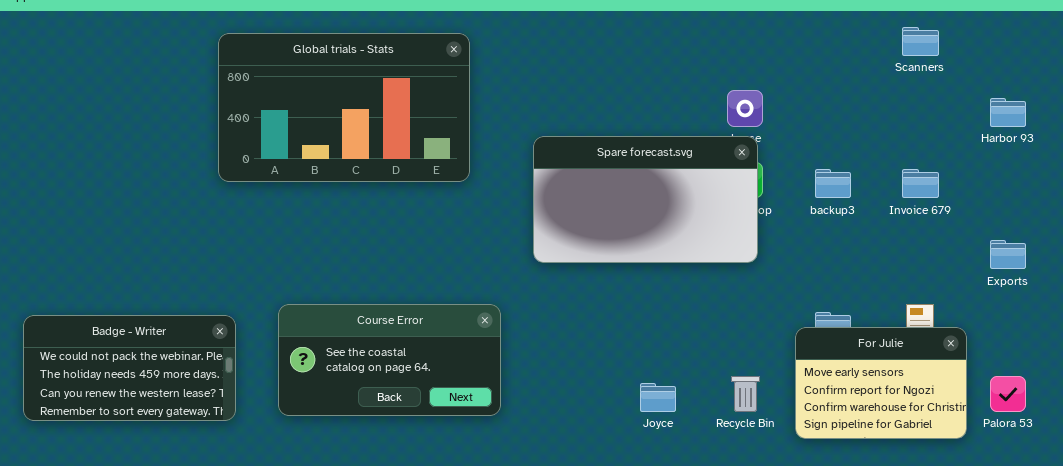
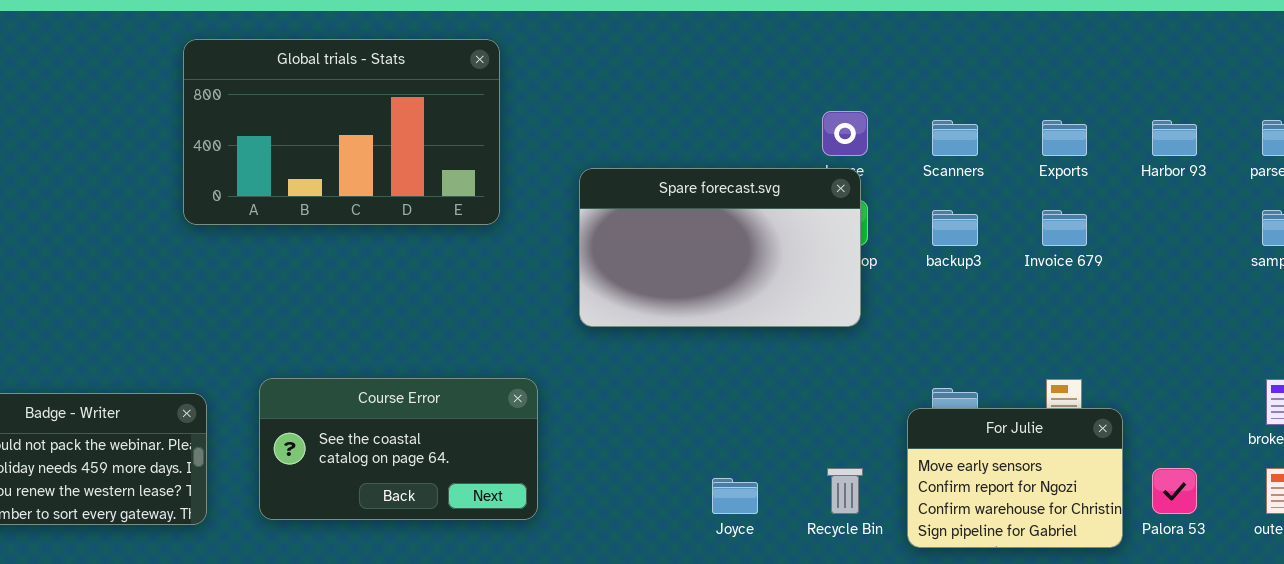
Scanners: [902,27,939,56] -> [932,120,978,156], moved
Exports: [990,240,1026,269] -> [1042,120,1087,156], moved

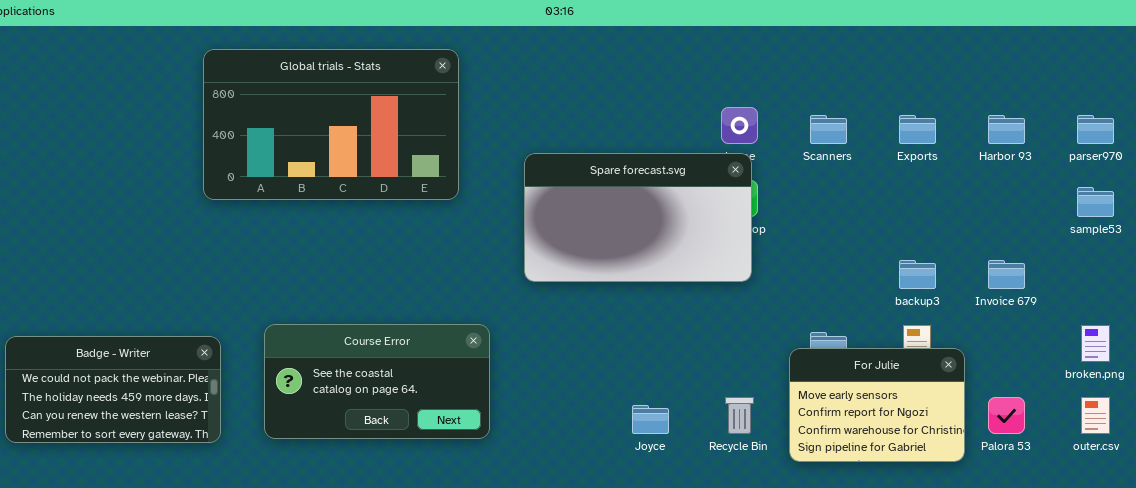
backup3: [932,210,978,246] -> [899,260,936,289], moved
Invoice 679: [1042,210,1087,246] -> [988,260,1025,289], moved

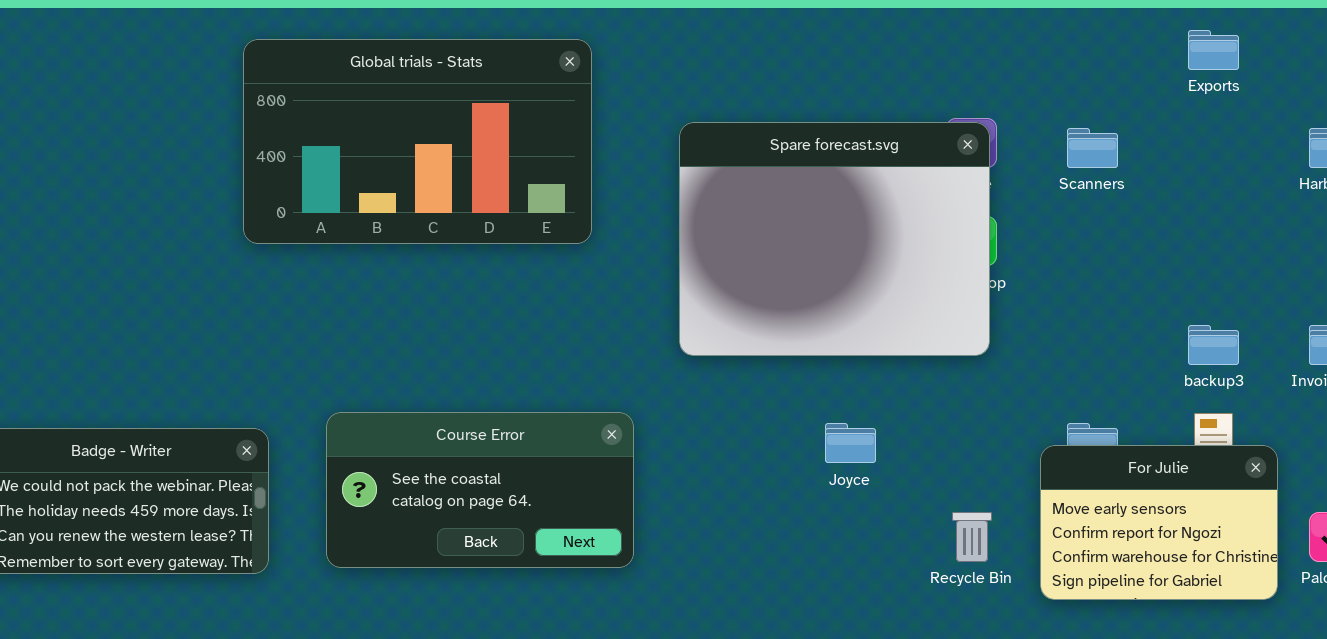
Exports: [899,115,936,144] -> [1188,30,1239,70], moved
Spare forecast.svg: [524,153,752,282] -> [679,122,990,356], resized
Joyce: [632,405,669,434] -> [825,423,876,463], moved

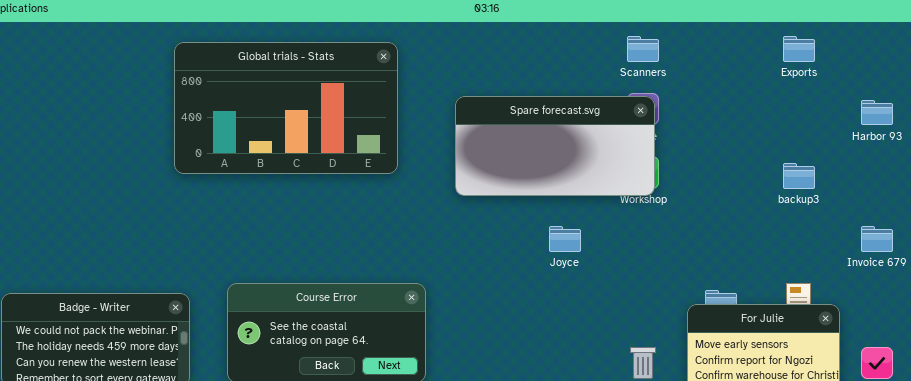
Spare forecast.svg: [679,122,990,356] -> [455,96,655,196], resized
Scanners: [1067,128,1118,168] -> [627,36,659,62], moved
backup3: [1188,325,1239,365] -> [783,163,815,189], moved
Joyce: [825,423,876,463] -> [549,226,581,252], moved

